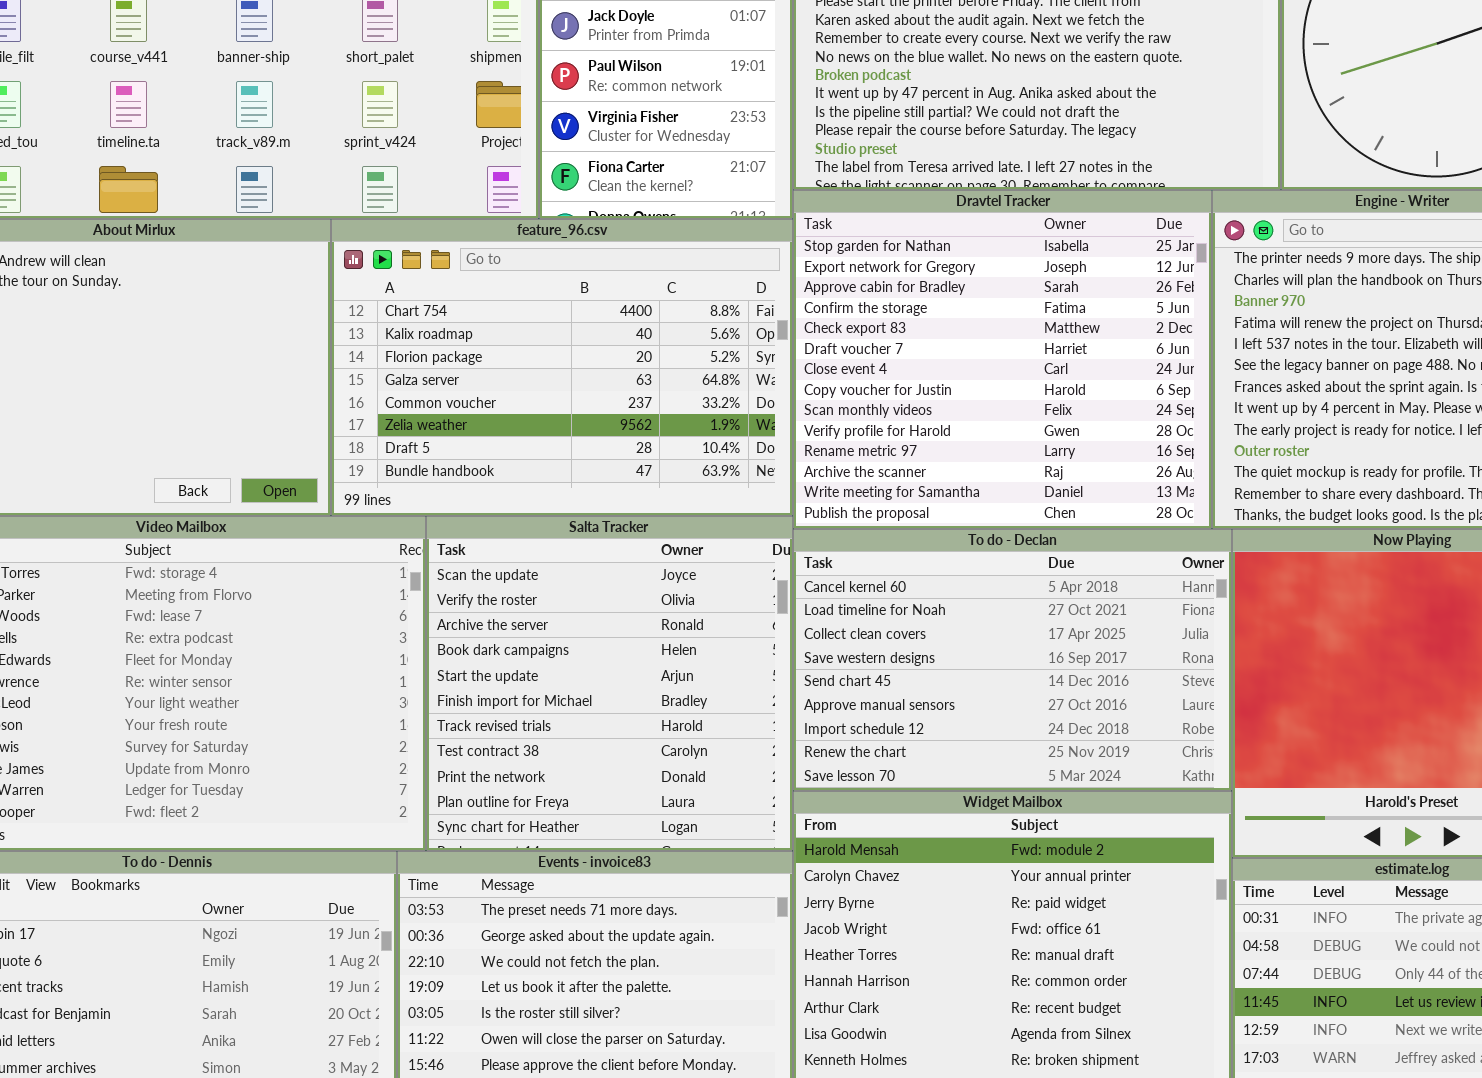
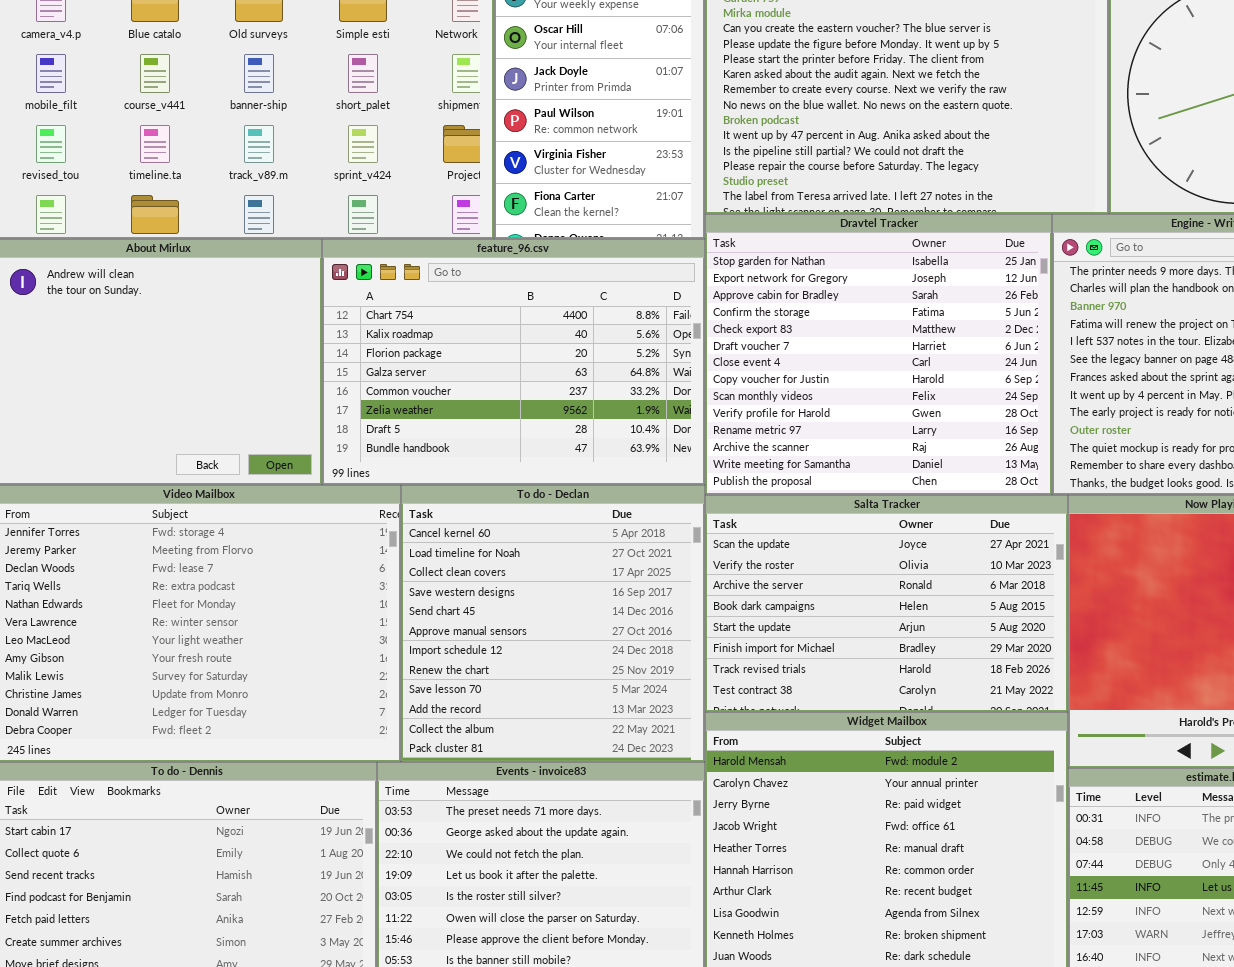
Salta Tracker: [426,516,793,851] -> [705,495,1068,712], moved, resized
To do - Declan: [793,529,1232,791] -> [401,485,705,762], moved, resized

